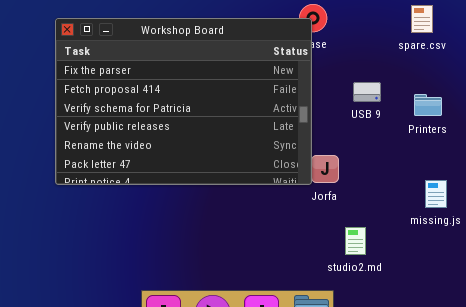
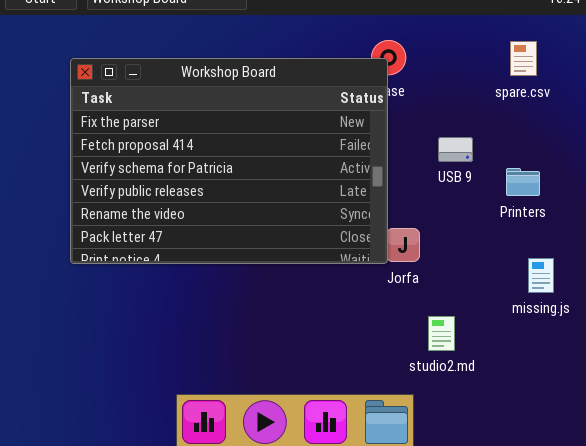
Printers: [414,94,442,116] -> [506,168,540,196], moved

